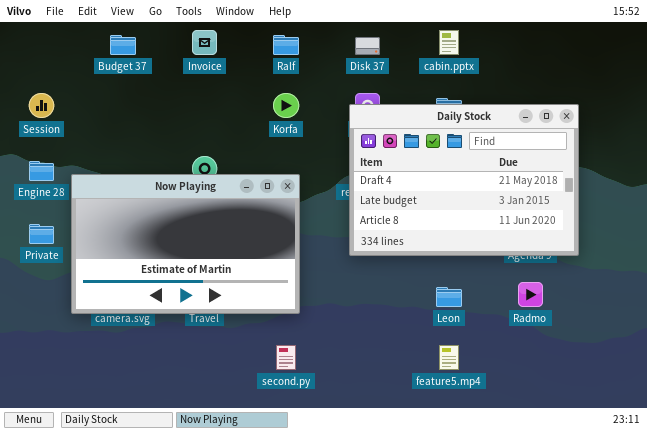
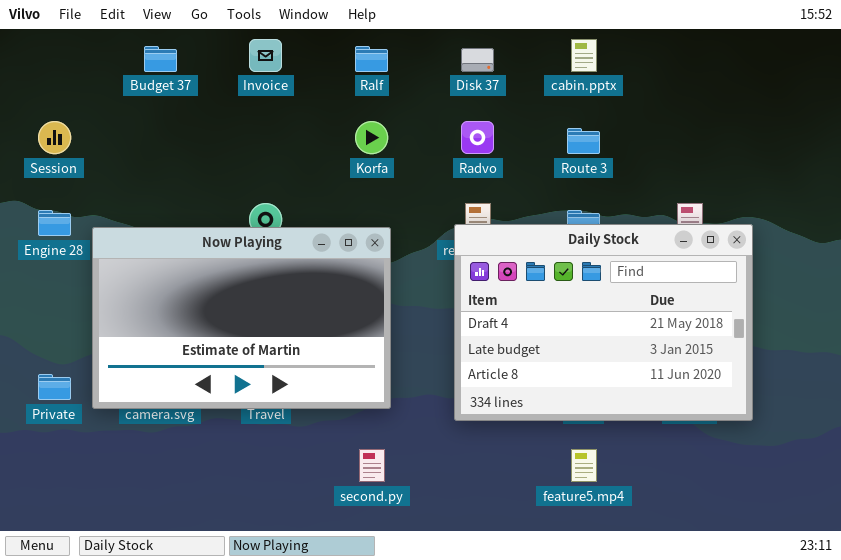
Daily Stock: [349,104,579,256] -> [454,224,753,421], moved
Private: [29,224,54,244] -> [38,374,71,400], moved

